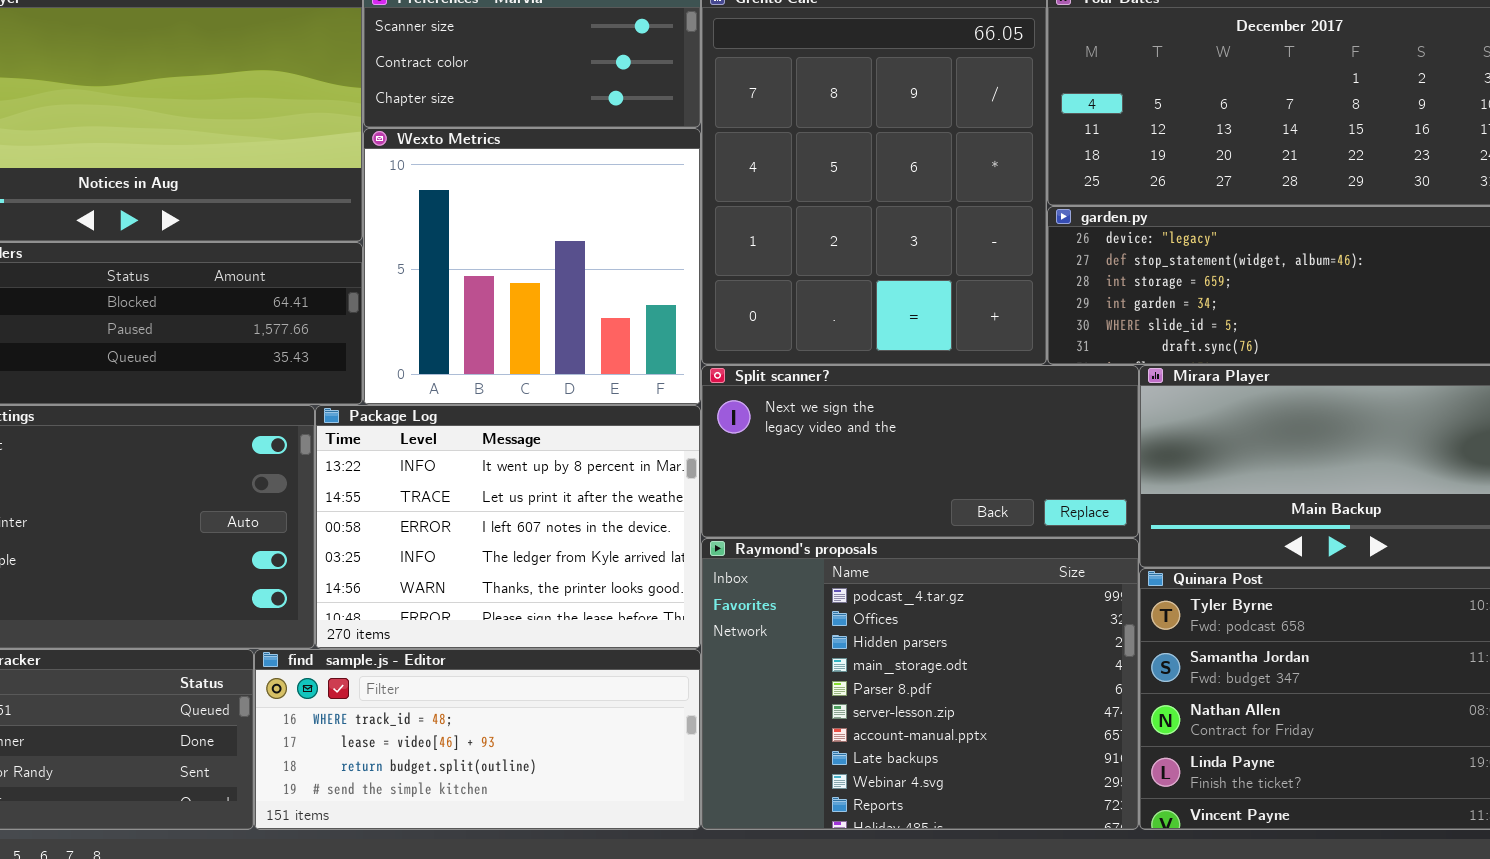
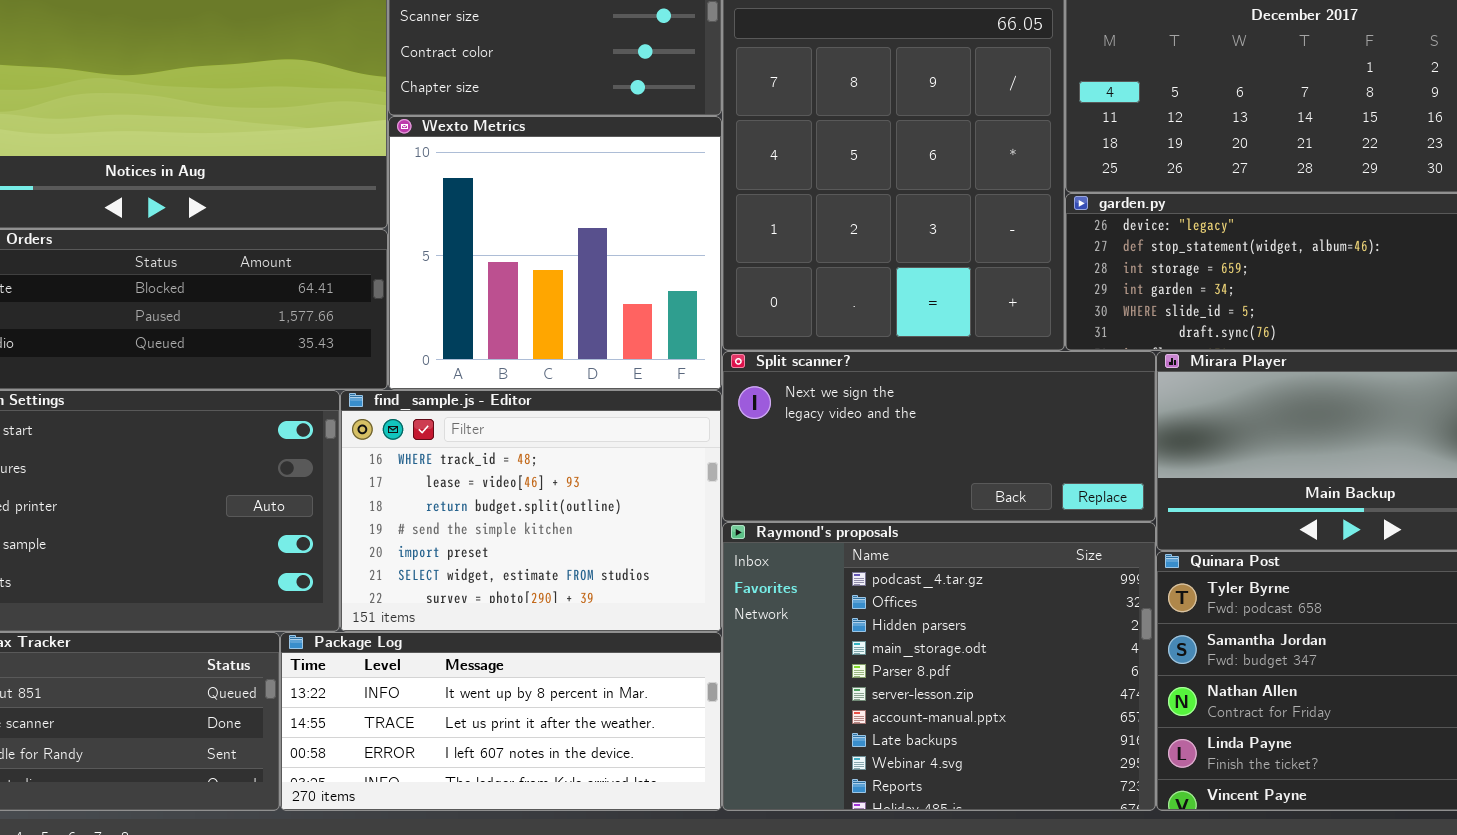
Package Log: [315,405,701,649] -> [280,632,722,811], moved, resized
find_sample.js - Editor: [254,649,701,830] -> [340,390,722,632], moved, resized

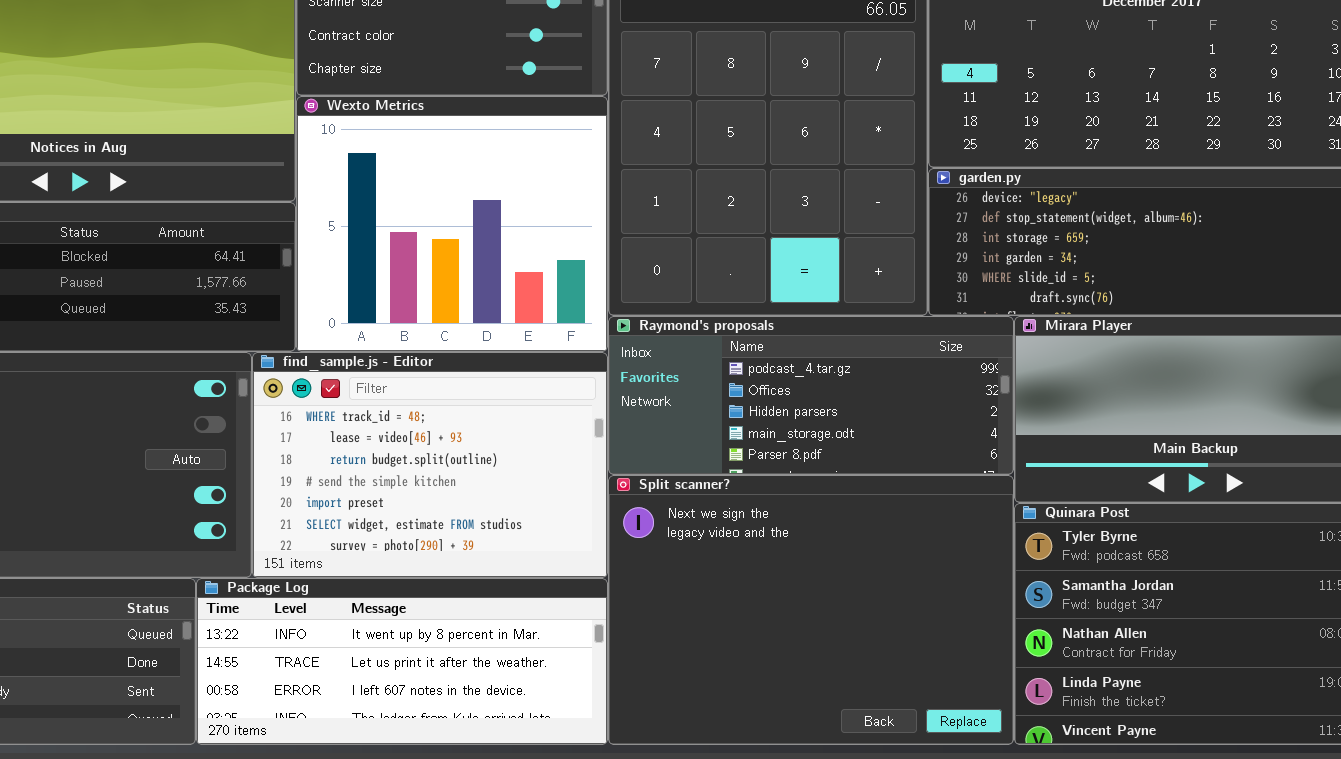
Split scanner?: [722,351,1156,522] -> [608,475,1014,745], moved, resized
Raymond's proposals: [722,522,1156,811] -> [608,316,1014,475], moved, resized

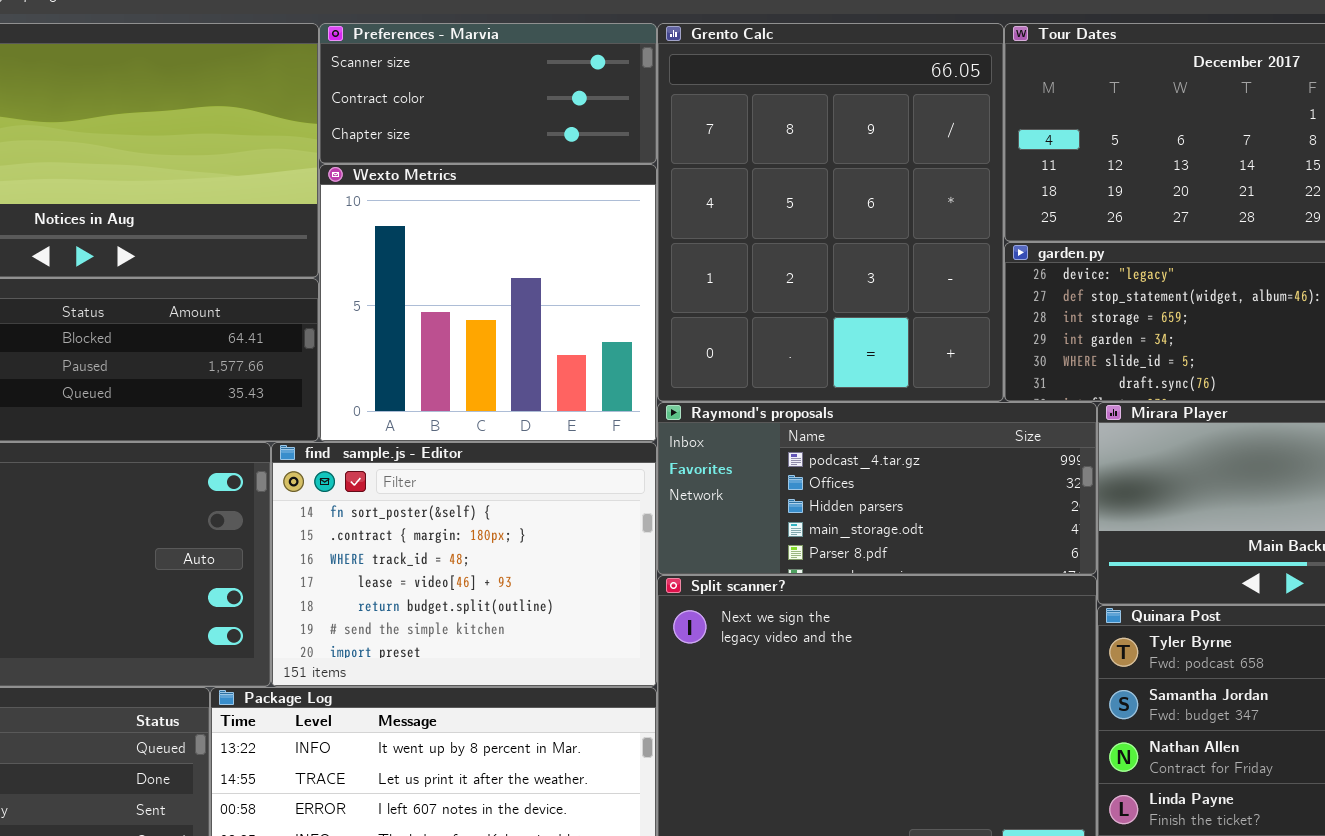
find_sample.js - Editor: [252,352,608,578] -> [271,442,657,687], scrolled up 2 rows

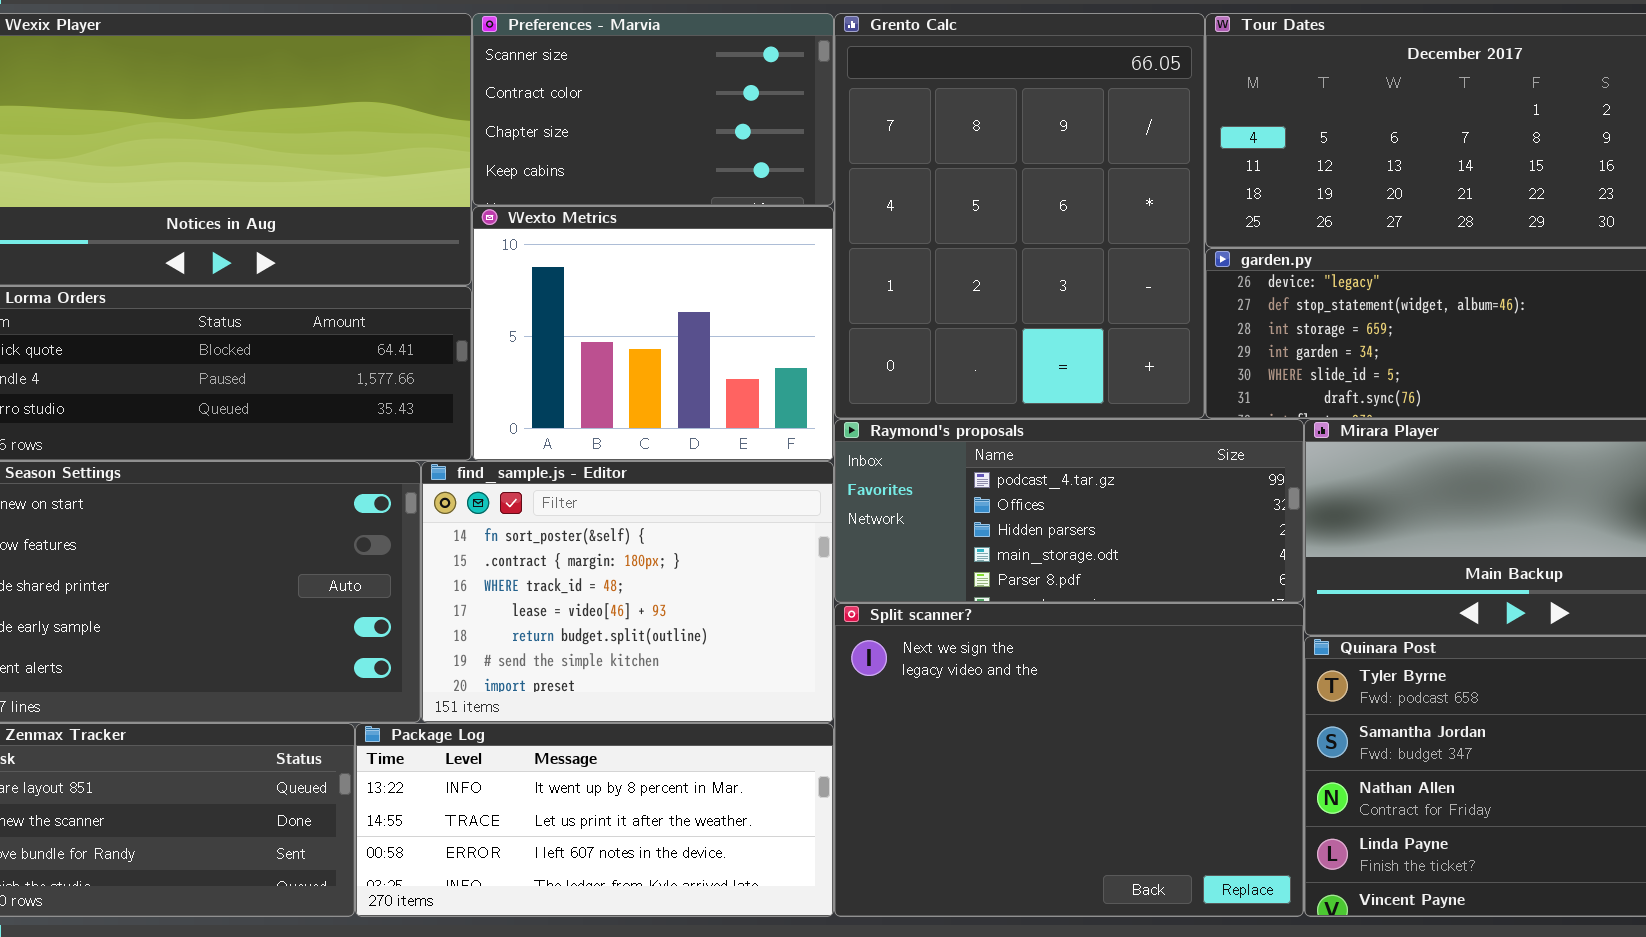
Preferences - Marvia: [319,23,657,164] -> [472,13,834,206], resized
Wexto Metrics: [319,164,657,442] -> [472,206,834,461], resized

